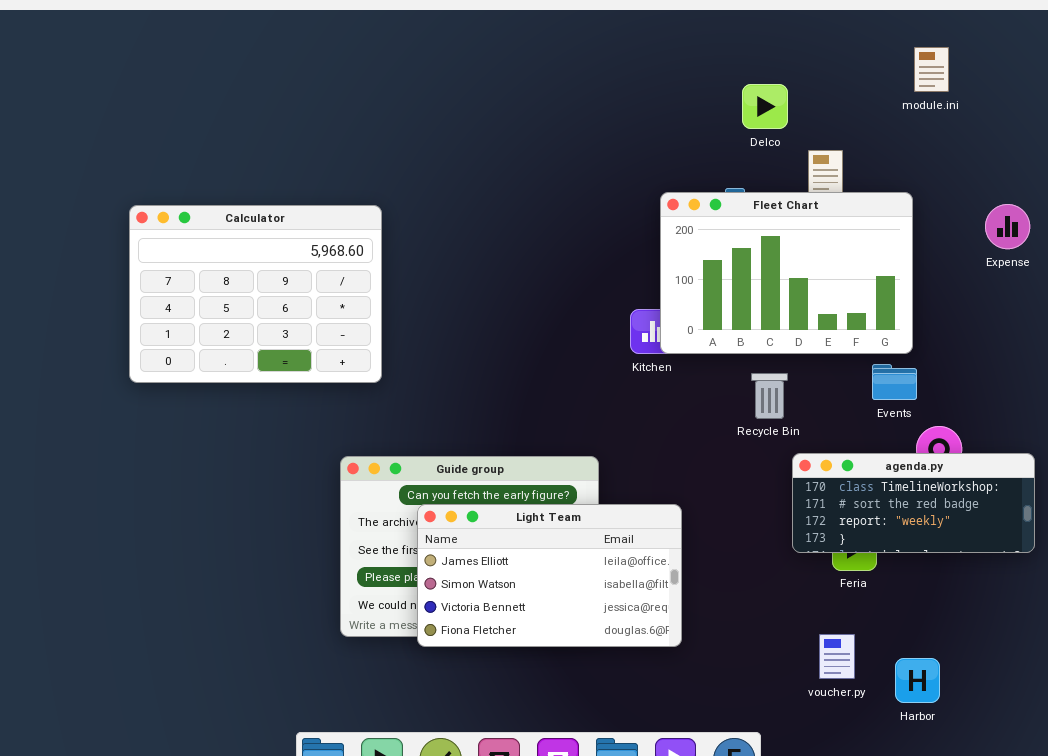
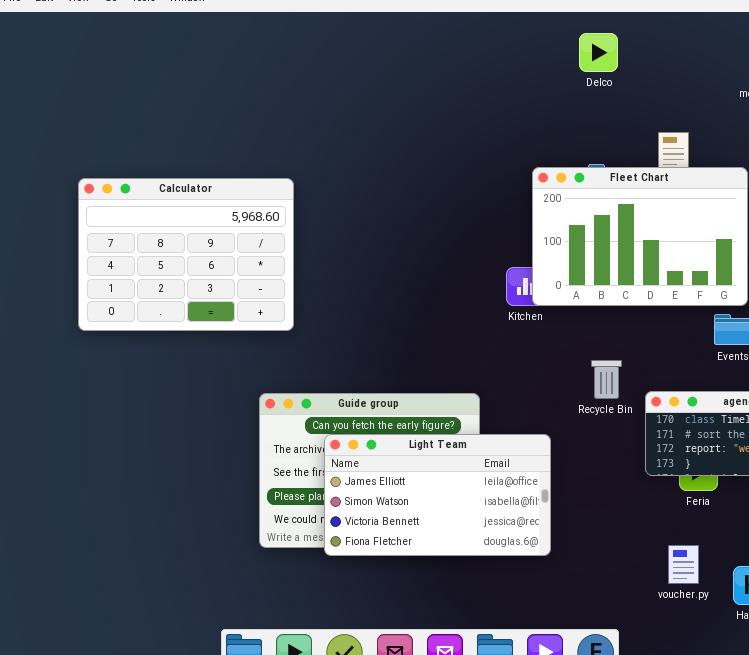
Delco: [742,84,788,129] -> [579,33,618,72], moved
Recycle Bin: [751,373,788,419] -> [591,360,622,399], moved

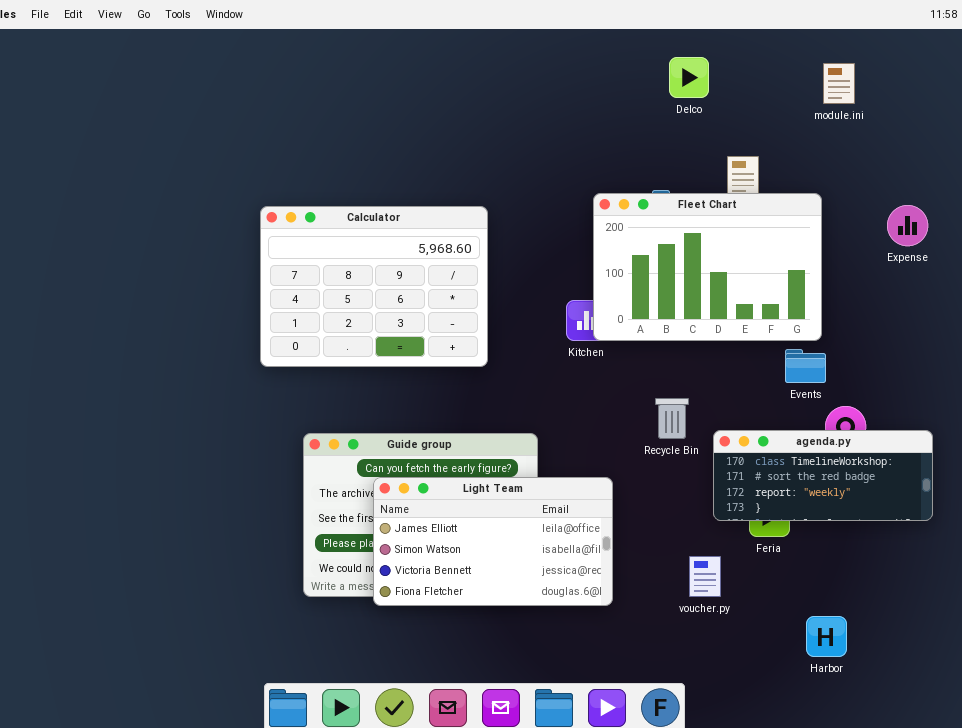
Delco: [579,33,618,72] -> [669,57,709,98], moved
Calculator: [78,178,294,331] -> [260,206,488,367], moved
voucher.py: [668,545,699,584] -> [689,556,721,597], moved

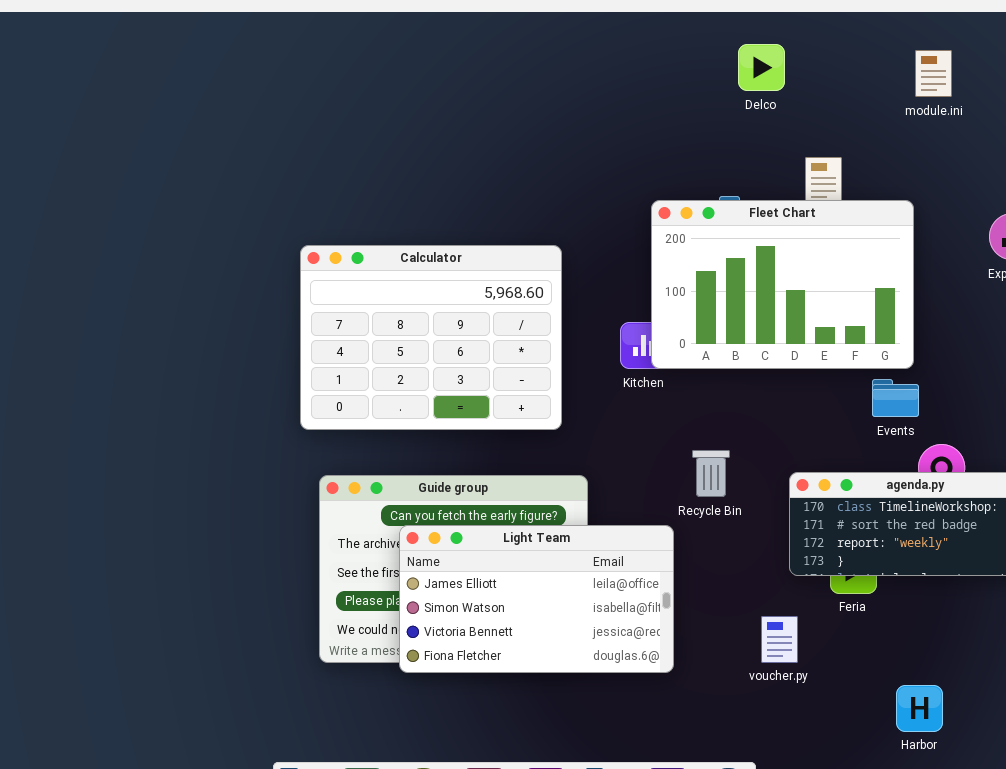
Calculator: [260,206,488,367] -> [300,245,562,430], moved
Recycle Bin: [655,398,689,439] -> [692,450,730,497], moved

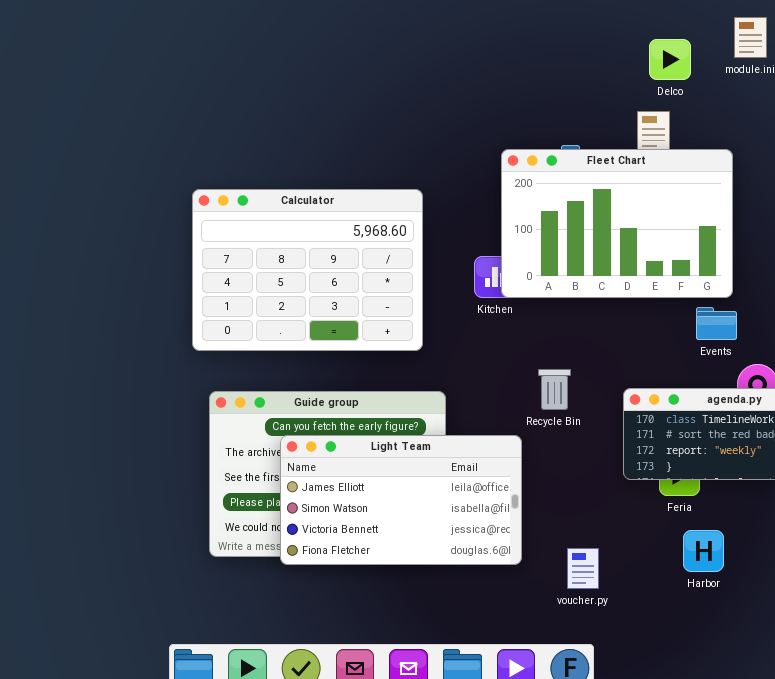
Delco: [738,44,785,91] -> [649,39,691,80], moved
voucher.py: [761,616,798,663] -> [567,548,599,589], moved
Harbor: [896,685,943,732] -> [683,530,724,572], moved

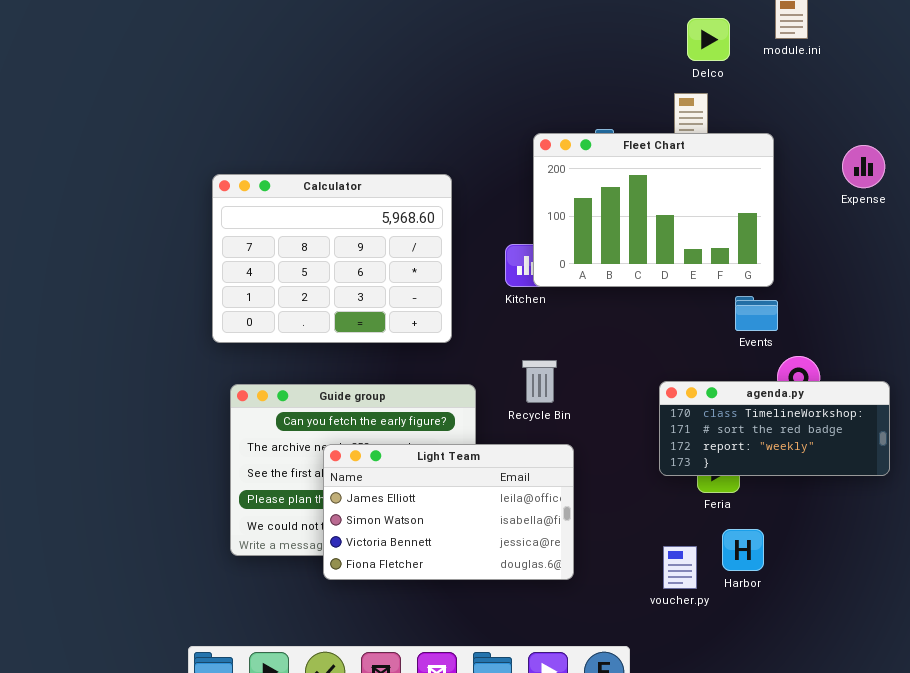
Recycle Bin: [538,369,571,410] -> [522,360,557,403], moved
Light Team: [280,435,522,565] -> [323,444,574,580], moved
voucher.py: [567,548,599,589] -> [663,546,697,589], moved

